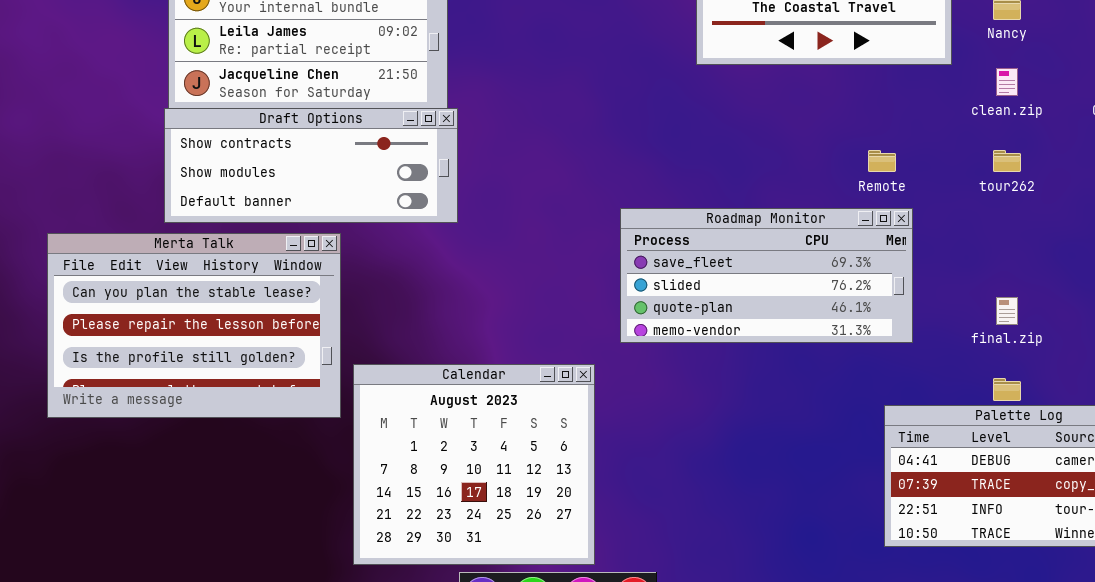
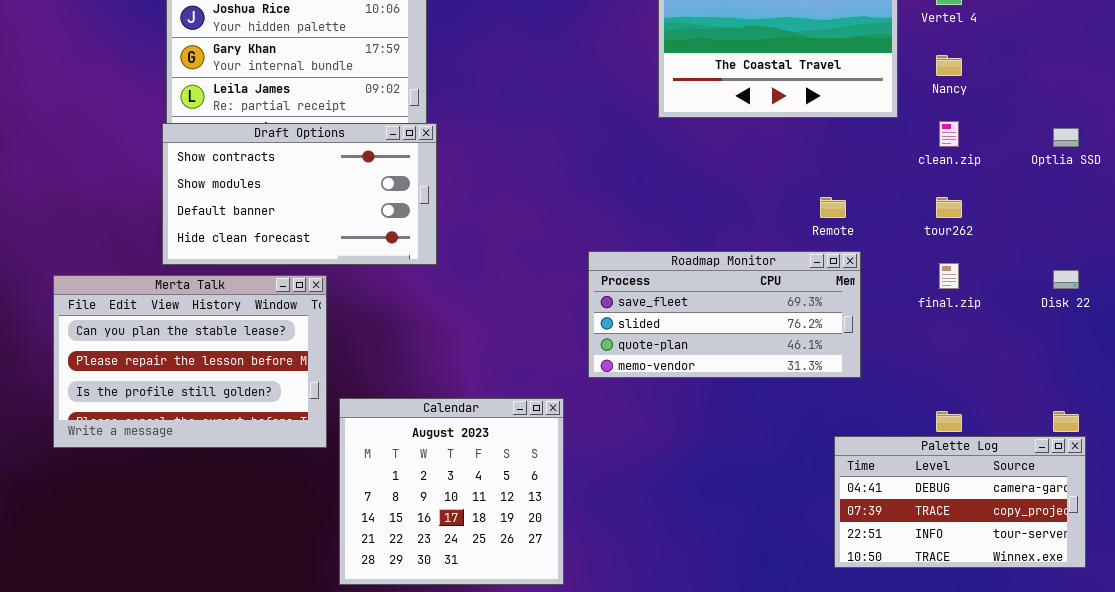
Draft Options: [164,108,458,223] -> [162,123,437,265], resized
final.zip: [996,297,1018,325] -> [939,263,959,289], moved

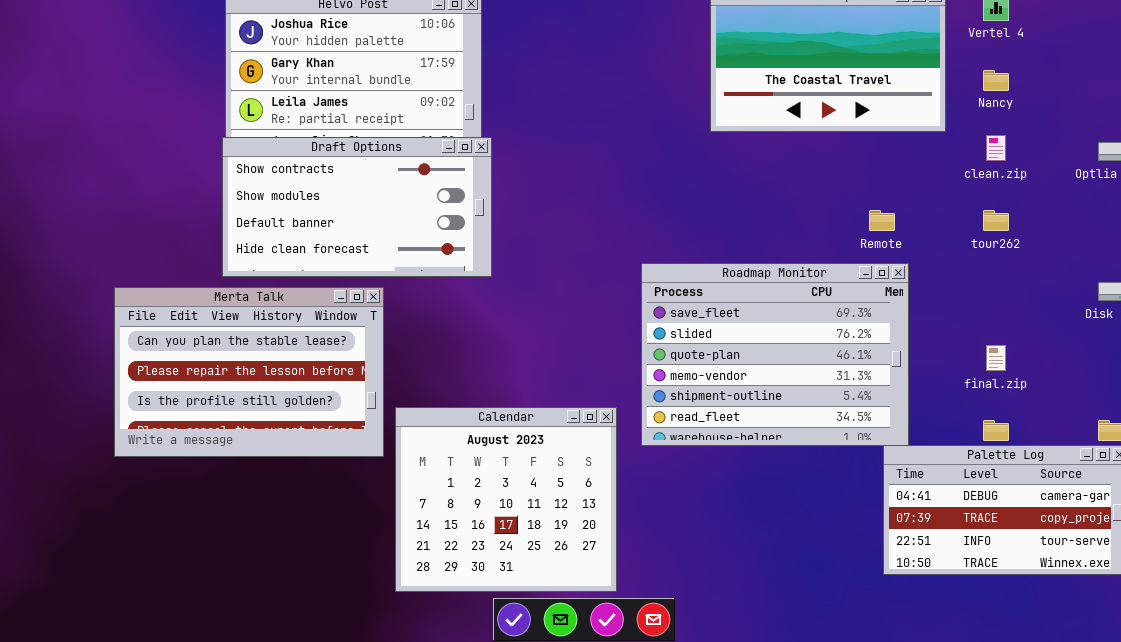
Roadmap Monitor: [588,251,861,378] -> [641,263,909,446], resized
final.zip: [939,263,959,289] -> [986,345,1006,371], moved

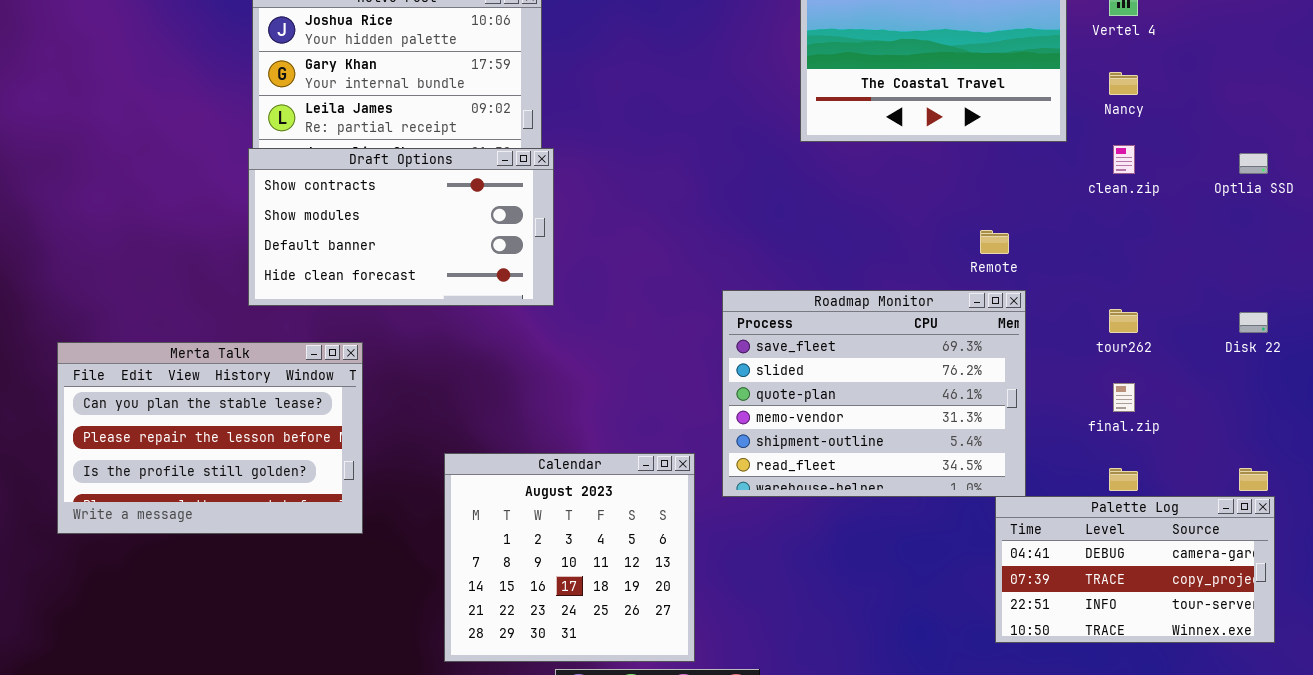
tour262: [983,210,1009,231] -> [1109,309,1138,333], moved
Merta Talk: [114,287,384,457] -> [57,342,363,534], moved

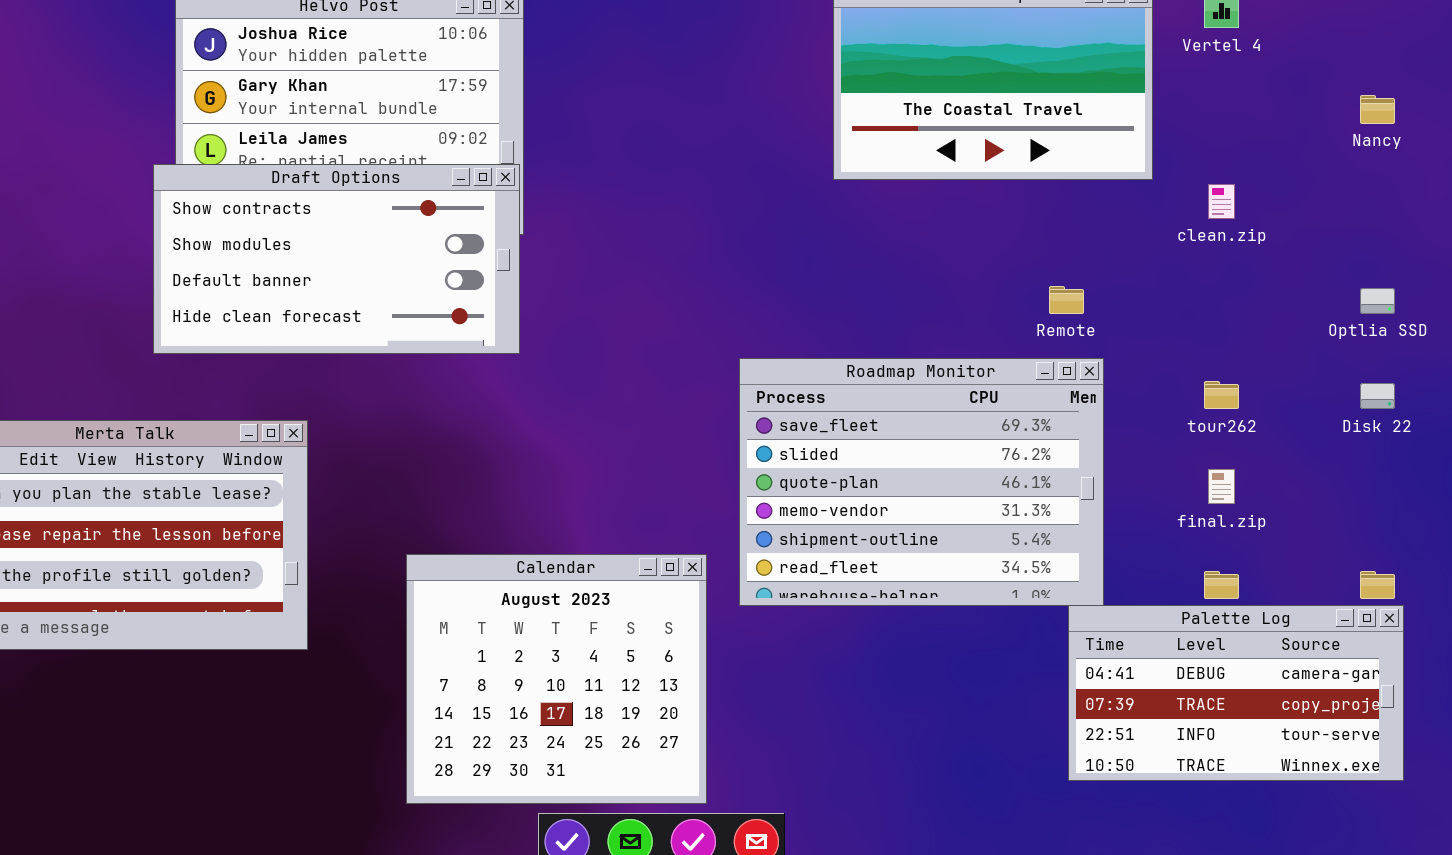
Nancy: [1109,72,1138,95] -> [1360,95,1395,124], moved
Draft Options: [248,148,554,306] -> [153,164,520,354], moved
Optlia SSD: [1239,153,1268,174] -> [1360,288,1395,314], moved

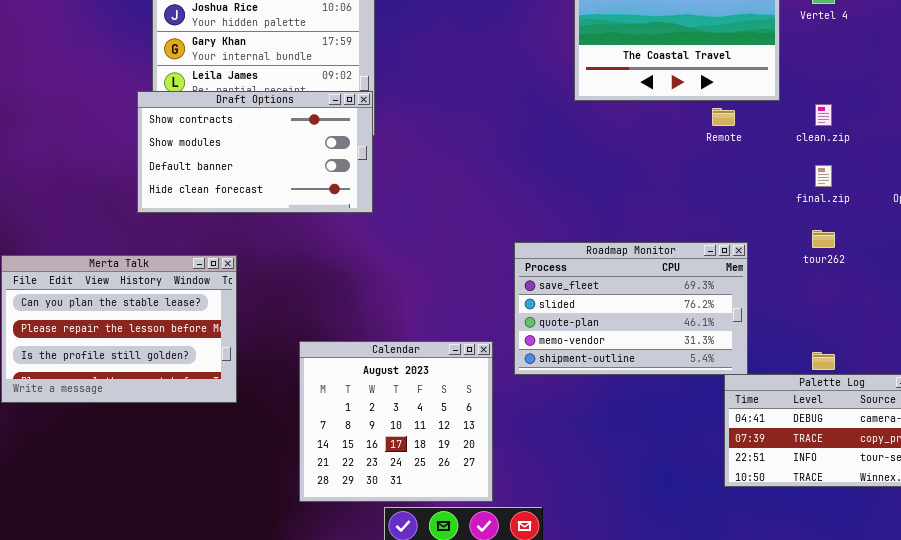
Remote: [1049,286,1084,314] -> [712,108,735,126], moved
Roadmap Monitor: [739,358,1104,606] -> [514,242,748,375], resized
final.zip: [1208,469,1235,504] -> [815,165,832,187], moved

